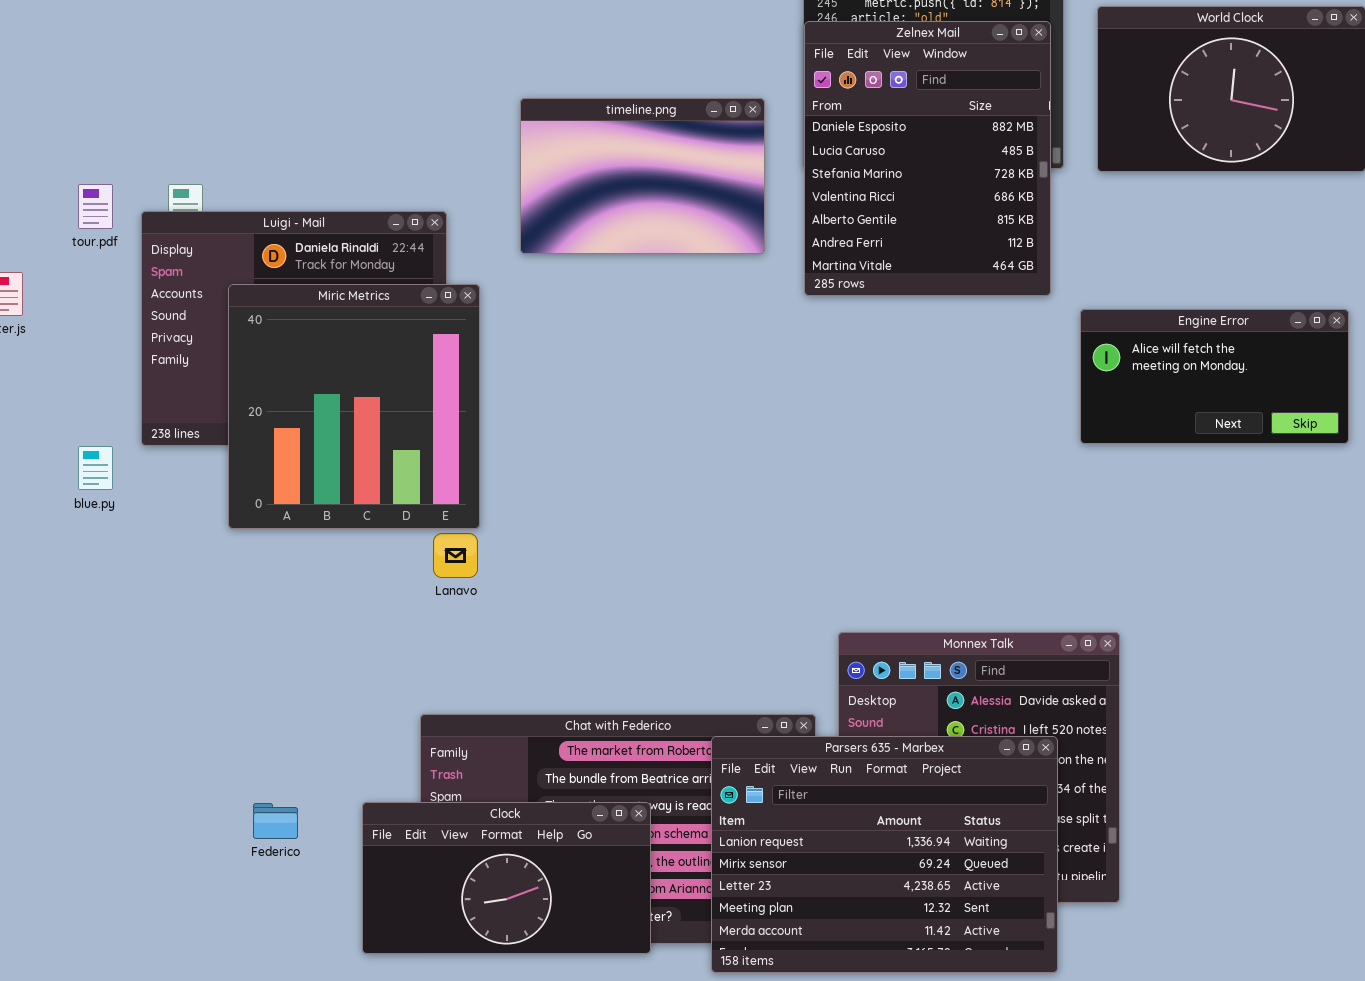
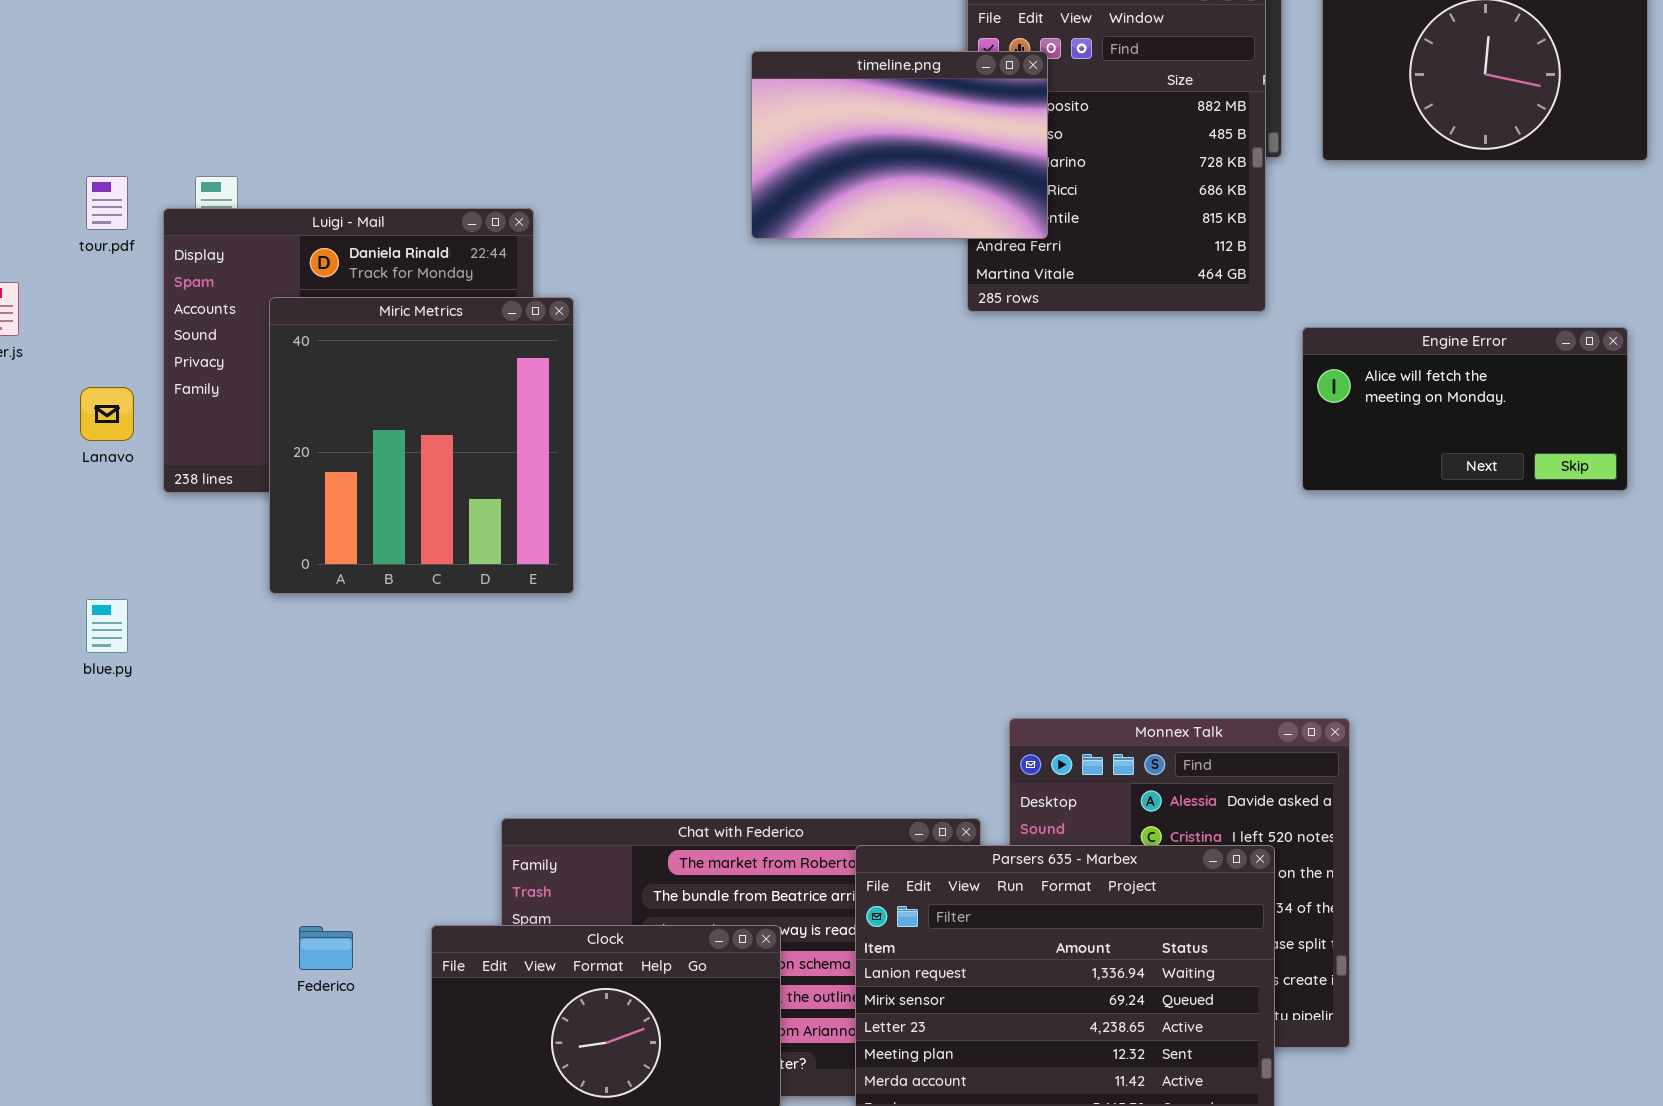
timeline.png: [520,98,765,254] -> [751,51,1048,239], moved
blue.py: [78,446,113,490] -> [86,599,128,653], moved
Lanavo: [433,533,478,578] -> [80,387,134,441], moved

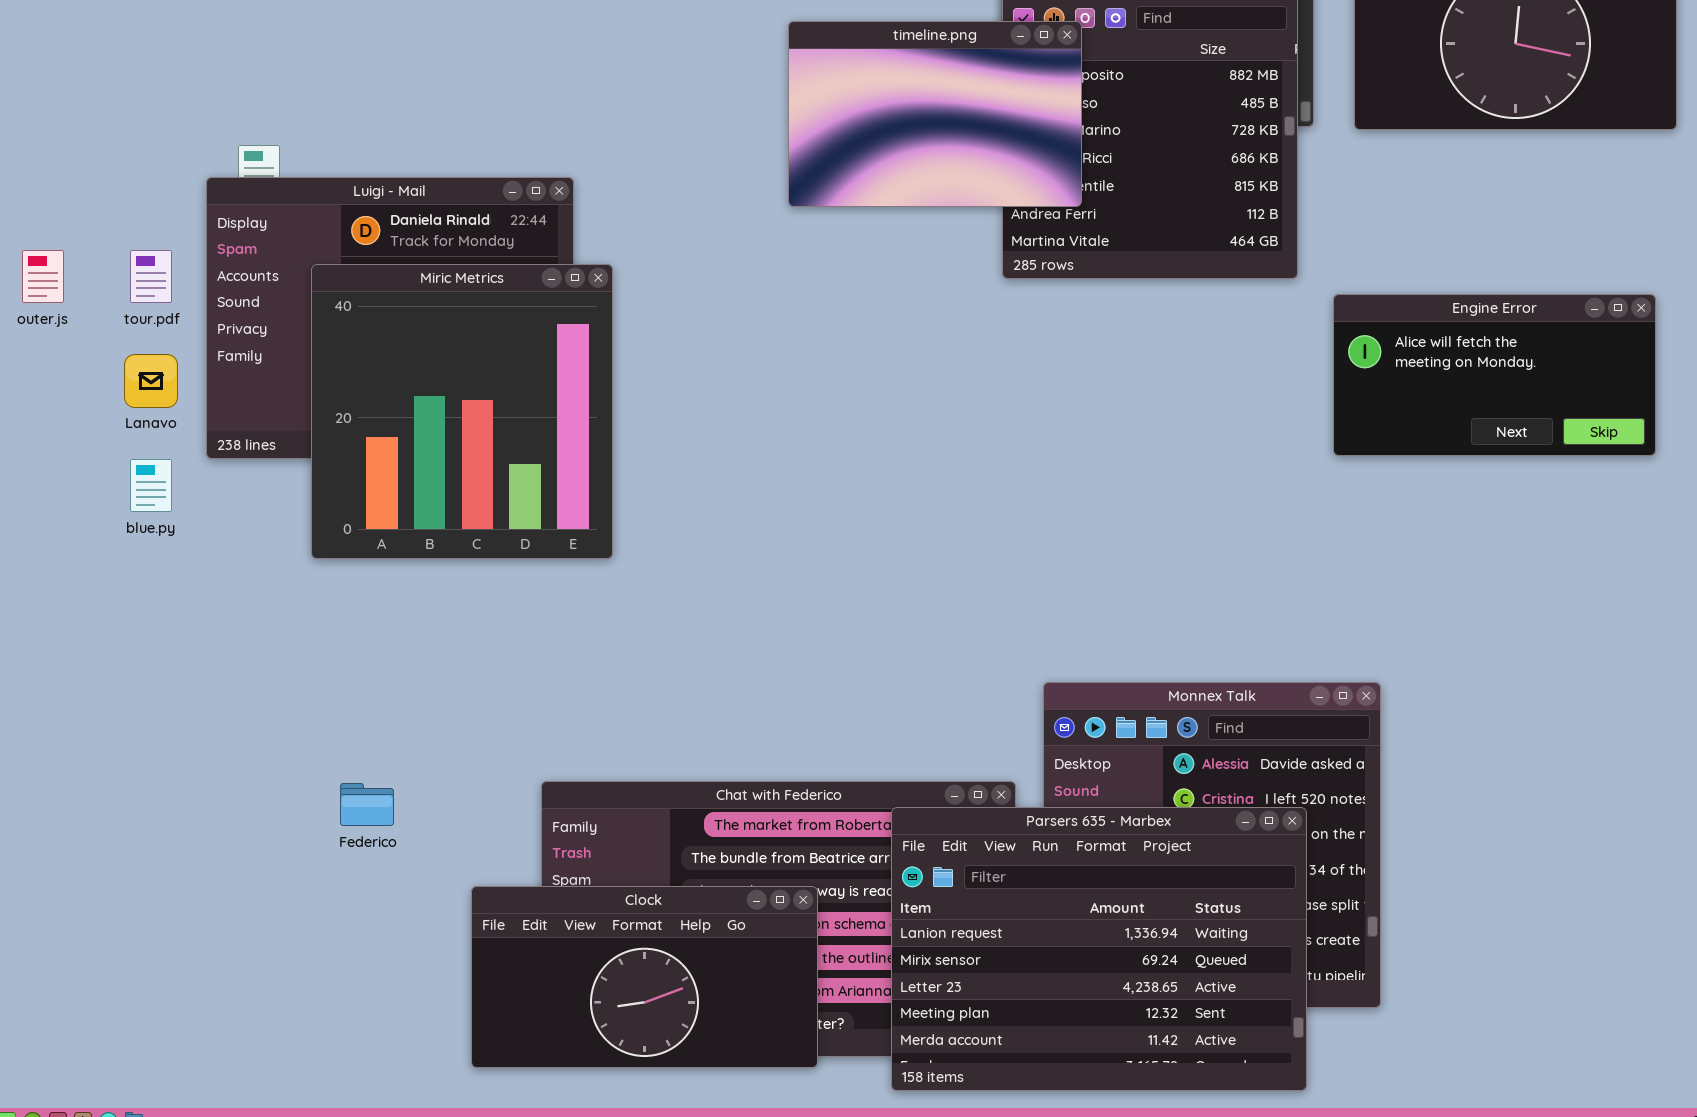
tour.pdf: [86,176,128,230] -> [130,250,172,303], moved
blue.py: [86,599,128,653] -> [130,459,172,512], moved
Federico: [299,926,353,970] -> [340,783,394,826], moved

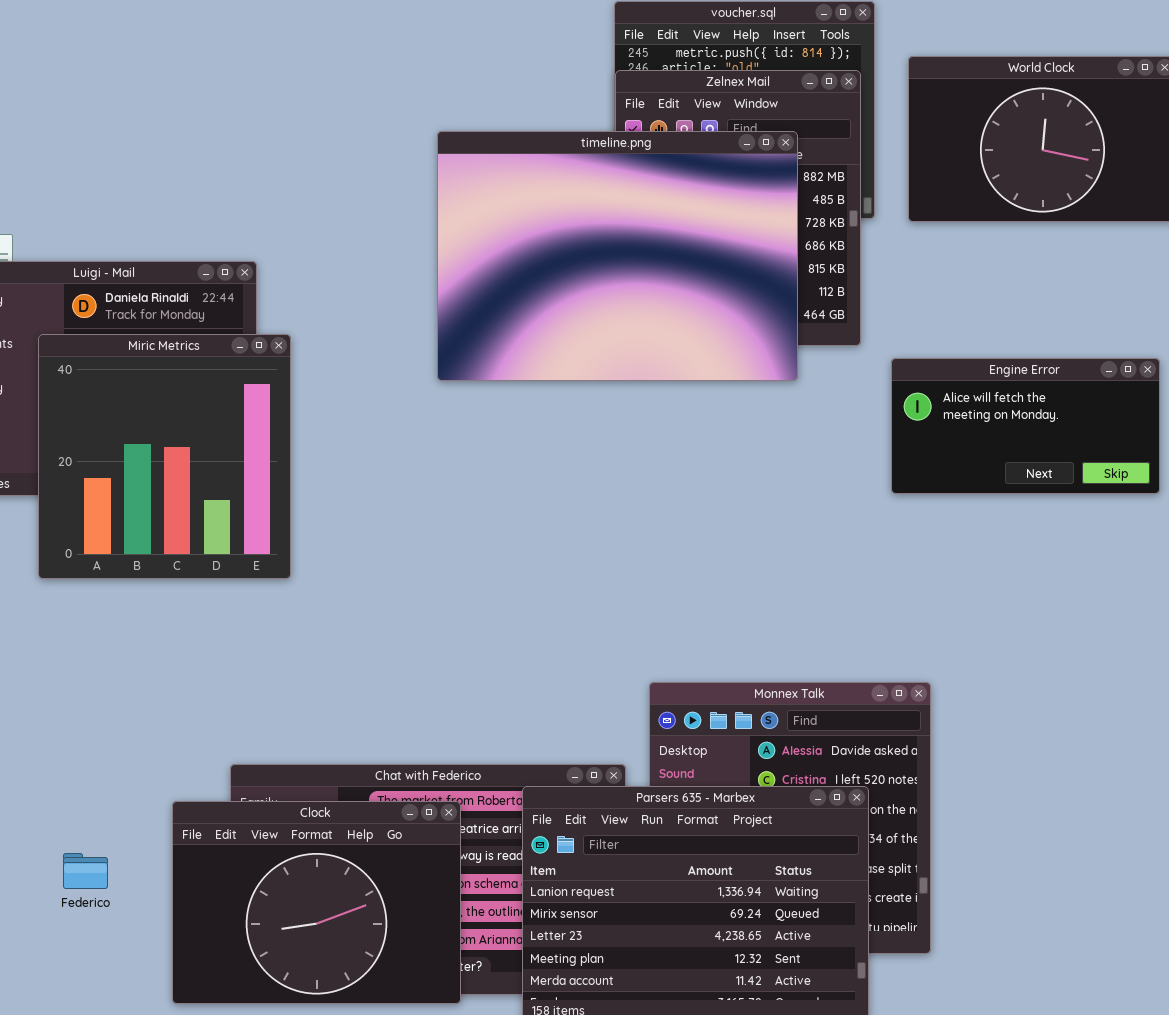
timeline.png: [788,21,1082,207] -> [437,131,798,381], resized
Federico: [340,783,394,826] -> [63,853,108,889], moved
Clock: [471,886,818,1068] -> [172,801,461,1004], resized

